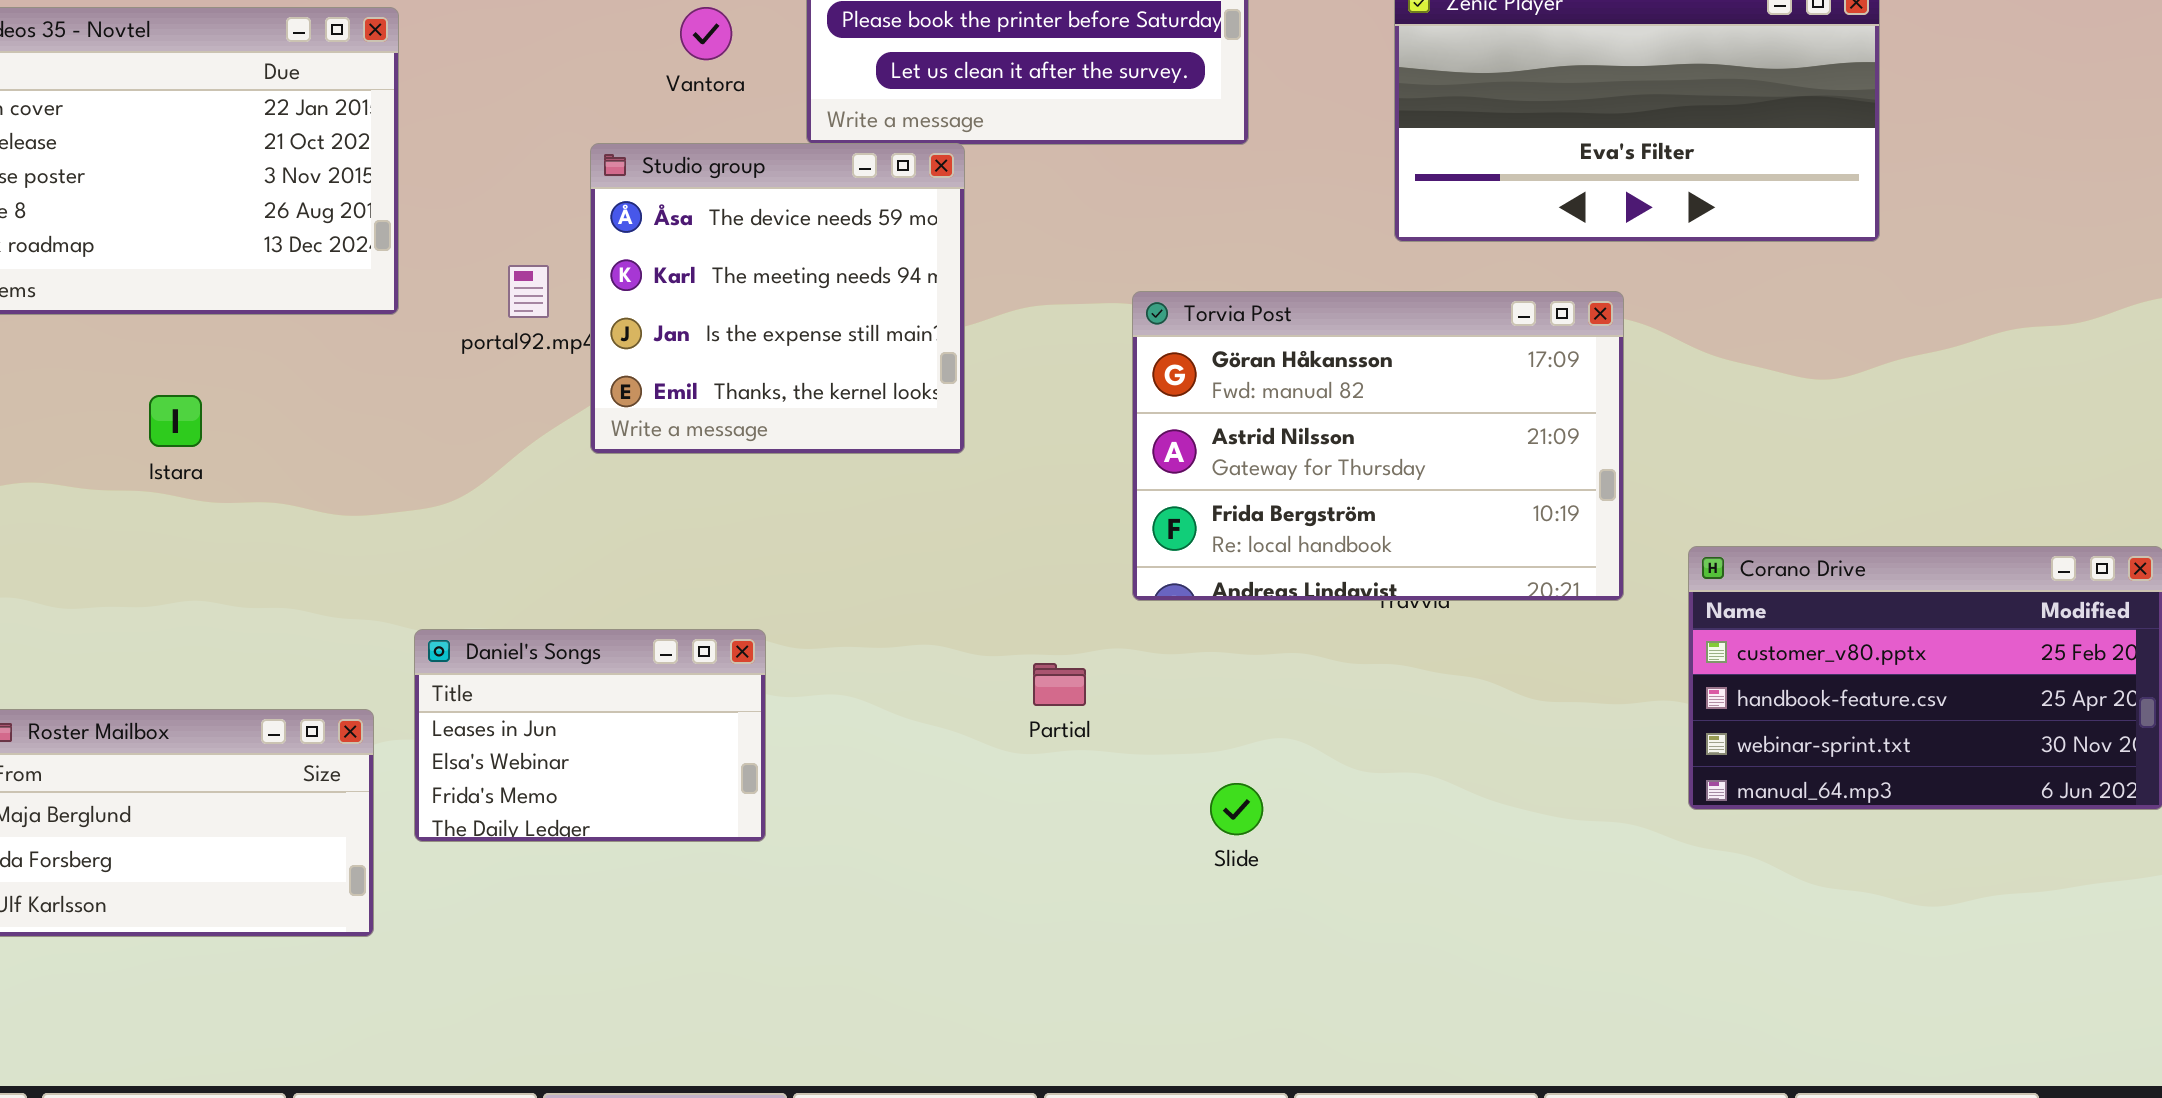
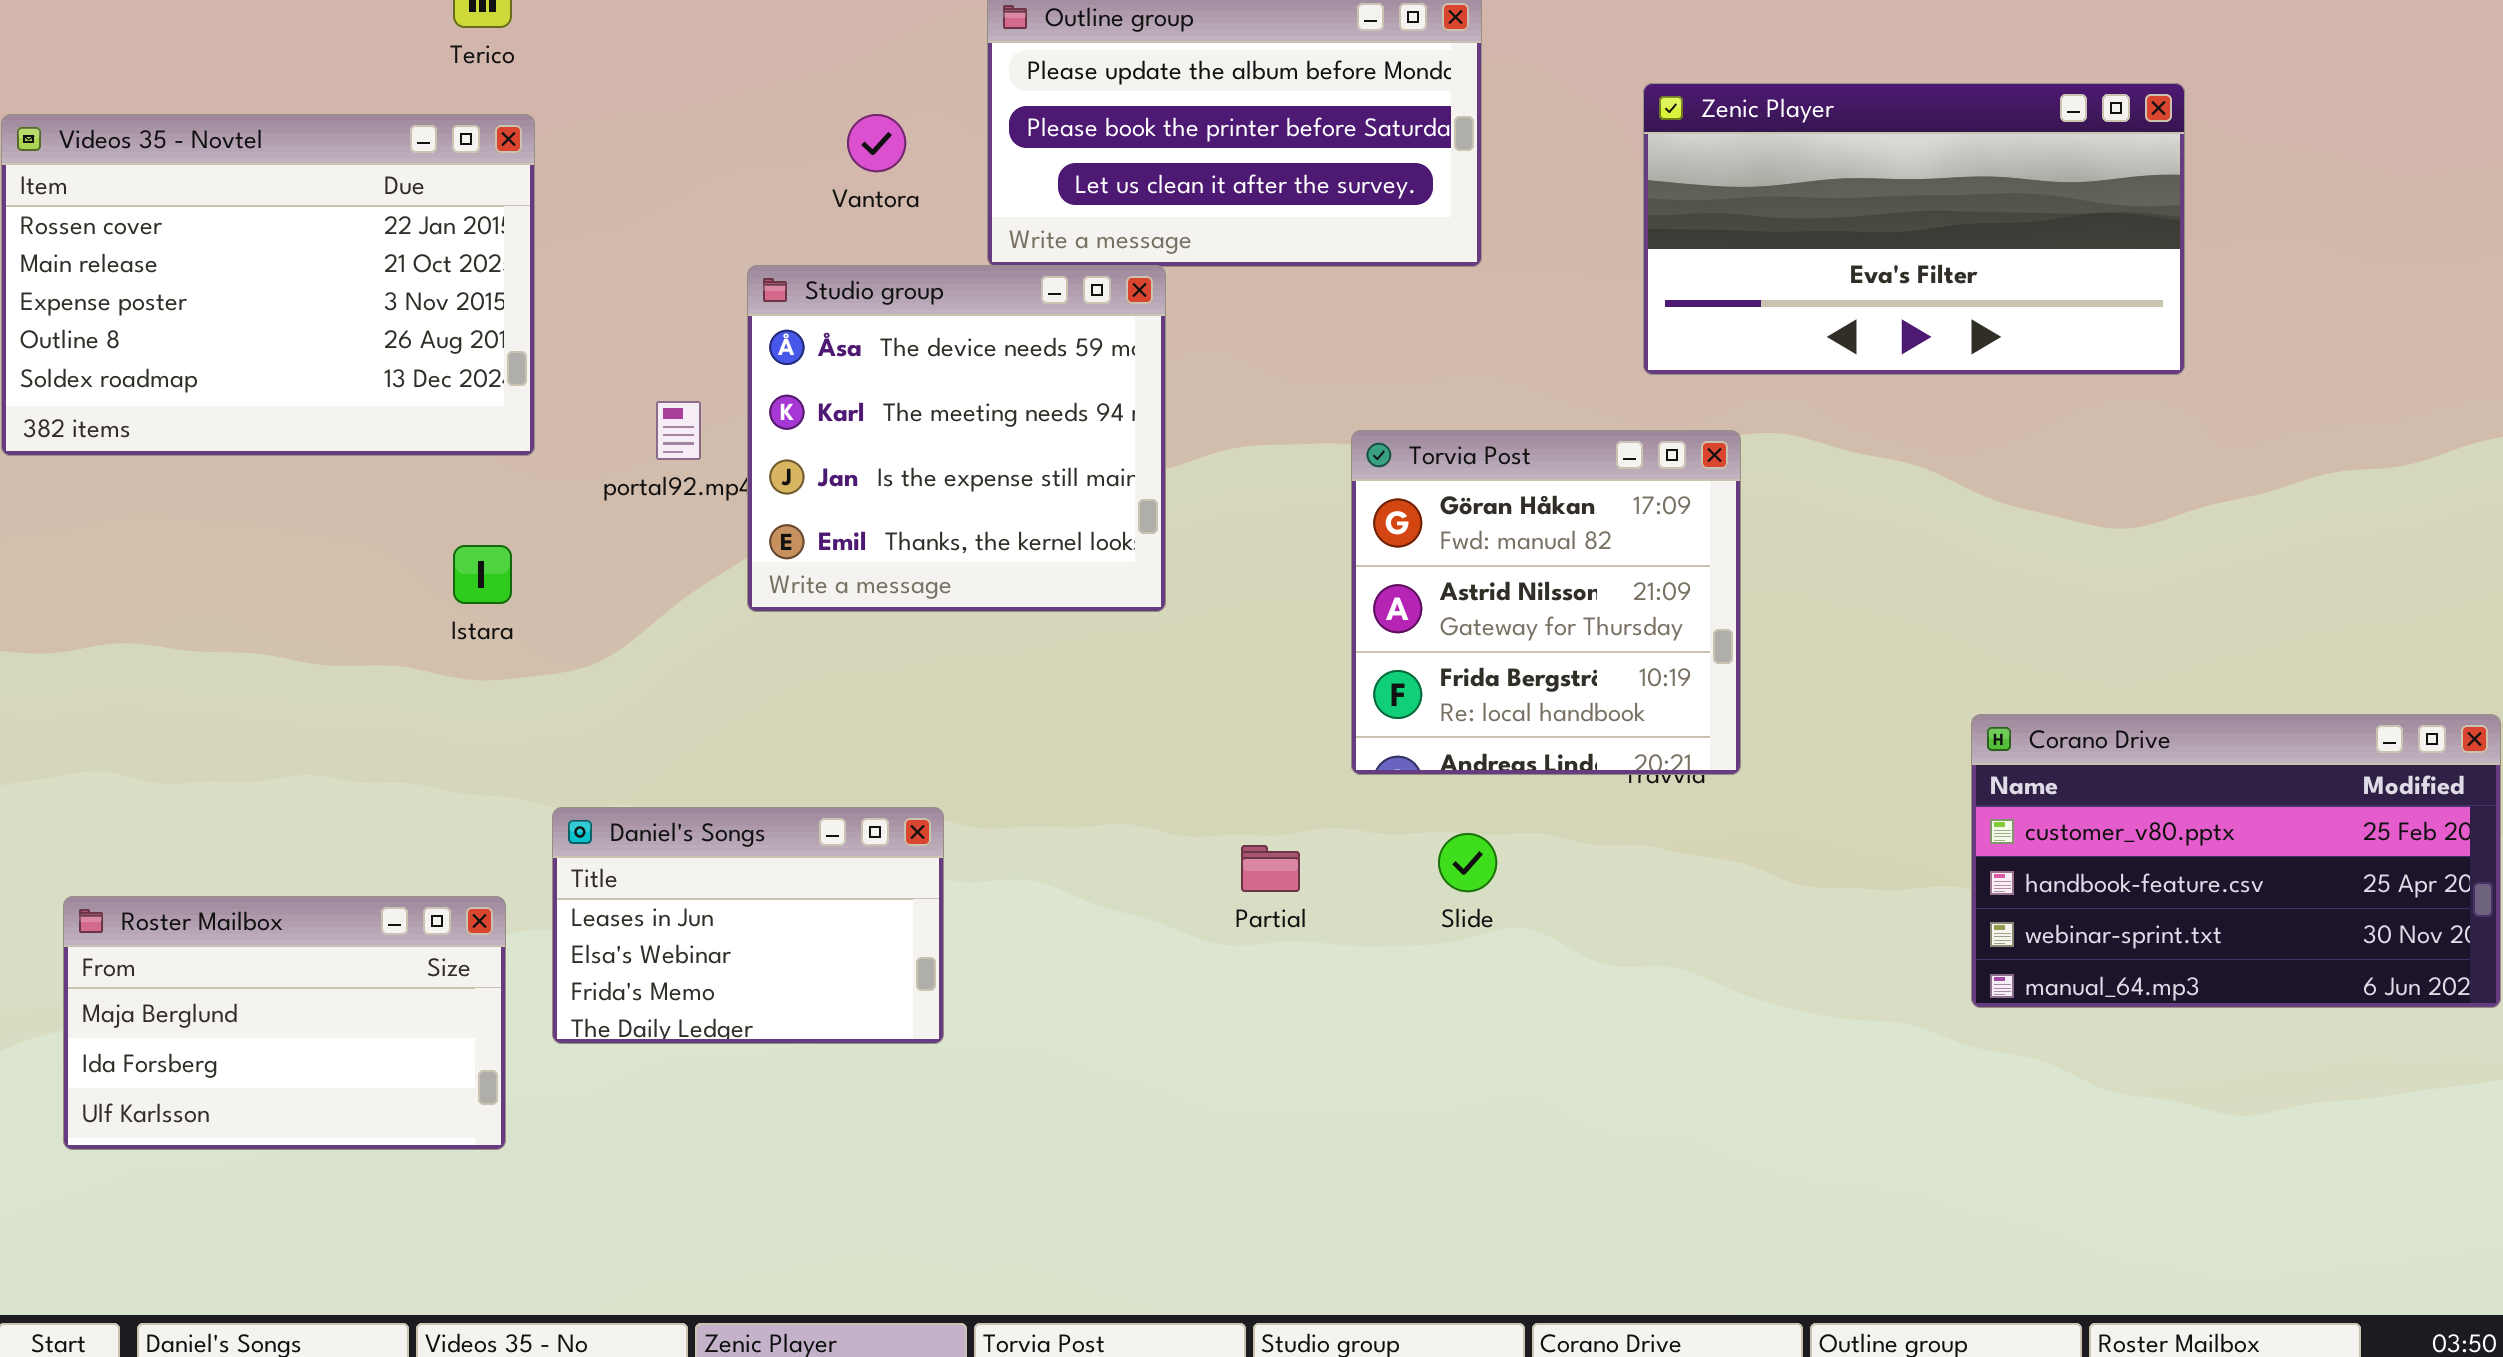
Torvia Post: [1132,291,1624,601] -> [1351,430,1741,775], resized
Istara: [149,395,202,447] -> [453,545,512,604], moved
Slide: [1210,783,1263,835] -> [1438,833,1497,892], moved

